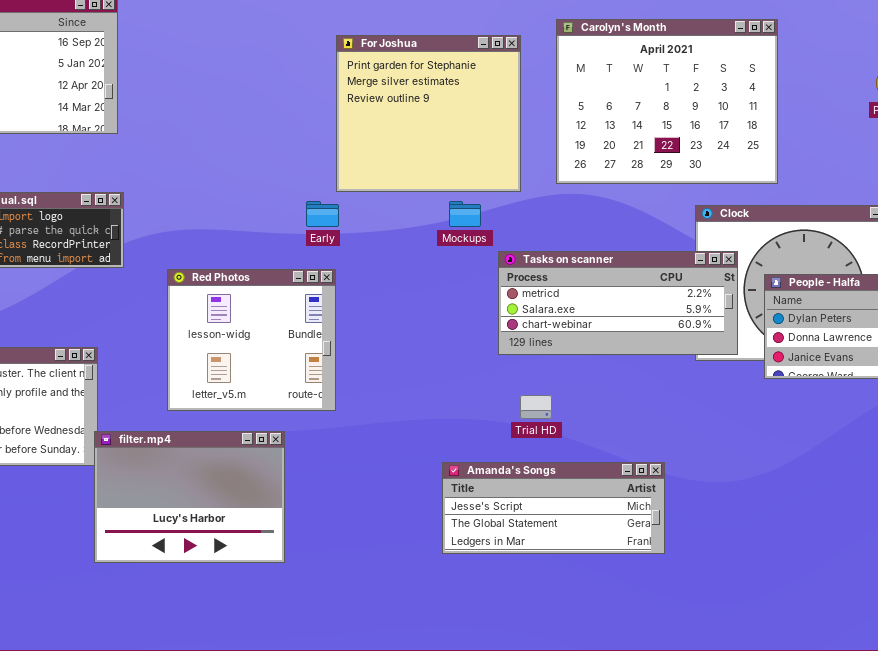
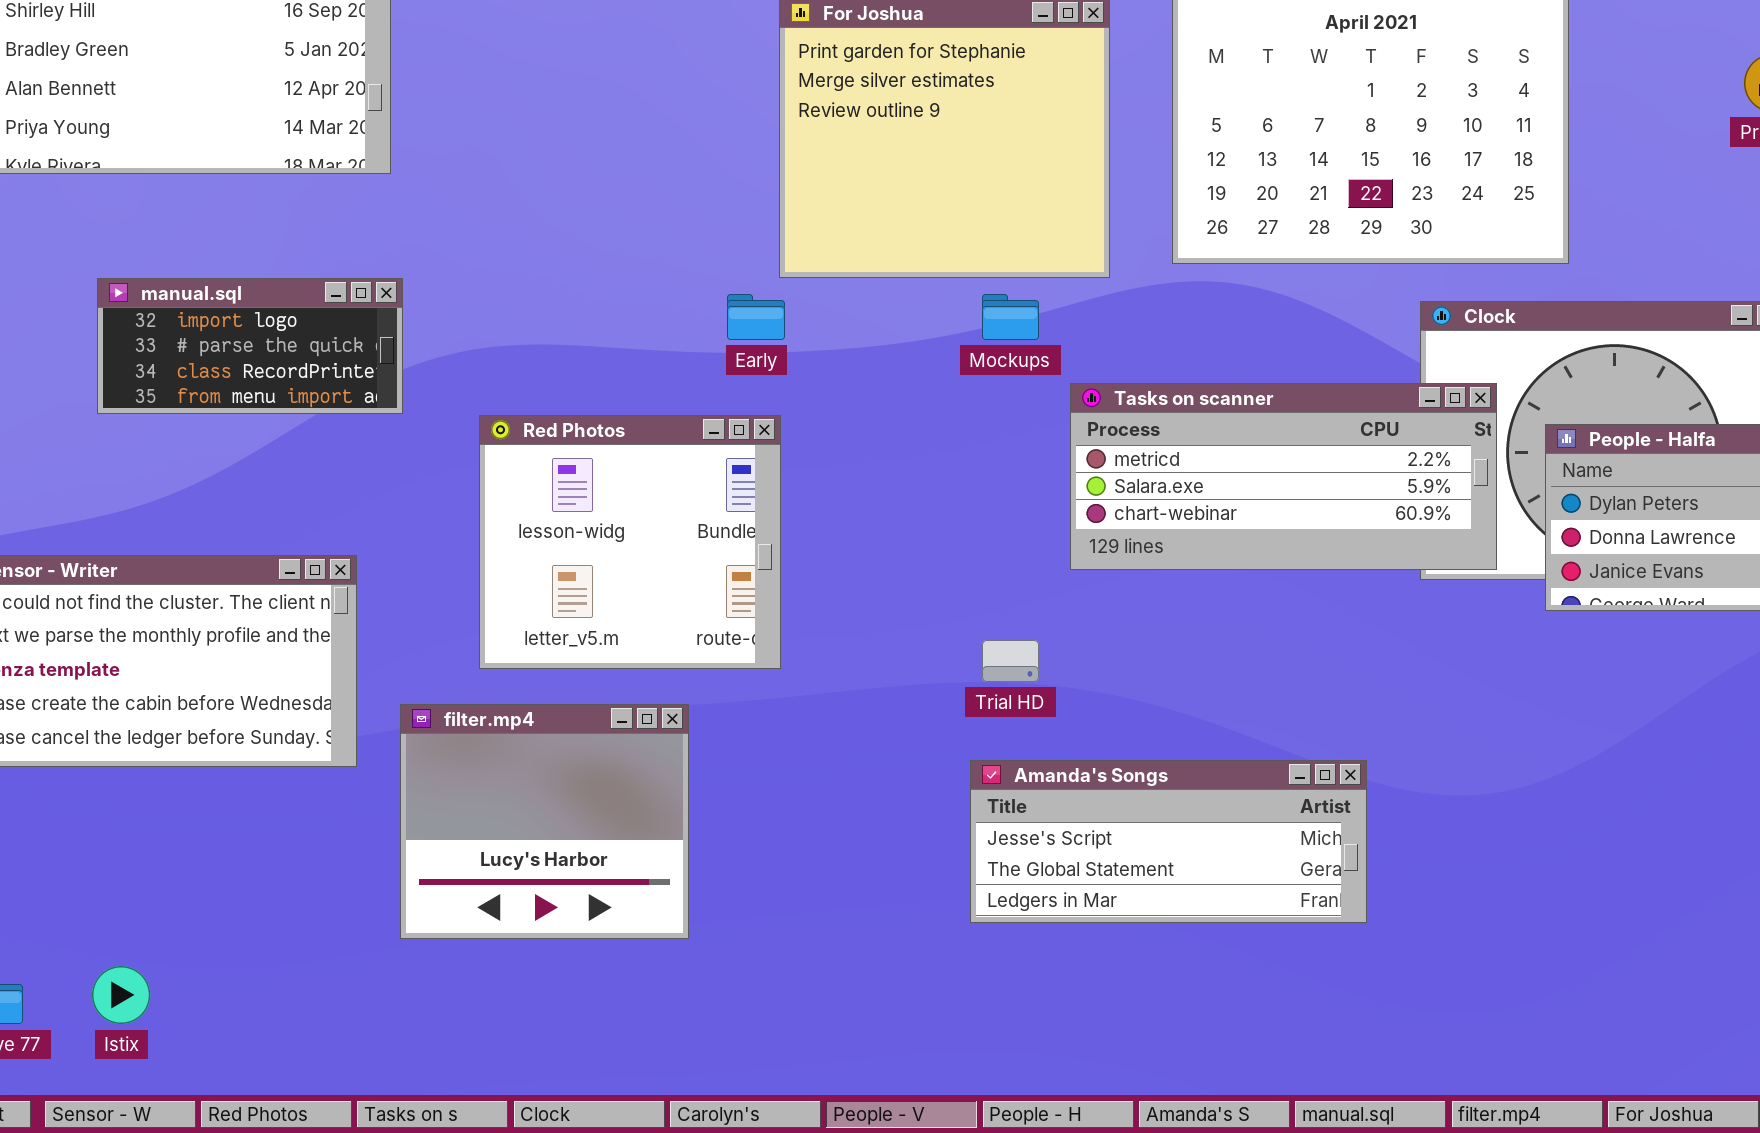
Trial HD: [520,395,552,419] -> [982,640,1039,682], moved
filter.mp4: [94,431,285,563] -> [400,704,689,939], resized

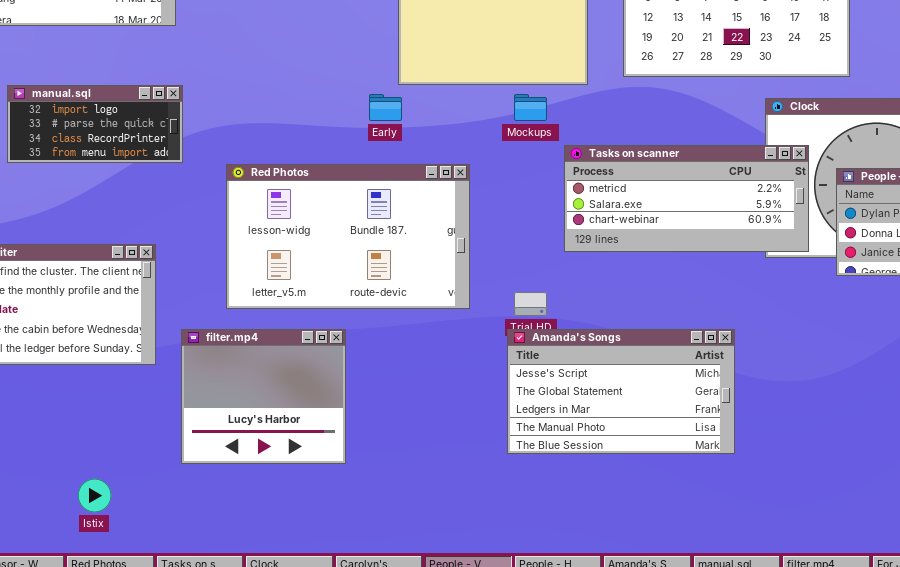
Red Photos: [479,415,781,669] -> [226,164,470,309], resized
Amanda's Songs: [970,760,1367,923] -> [507,329,735,454], resized
Istix: [92,966,150,1024] -> [78,479,111,512], moved

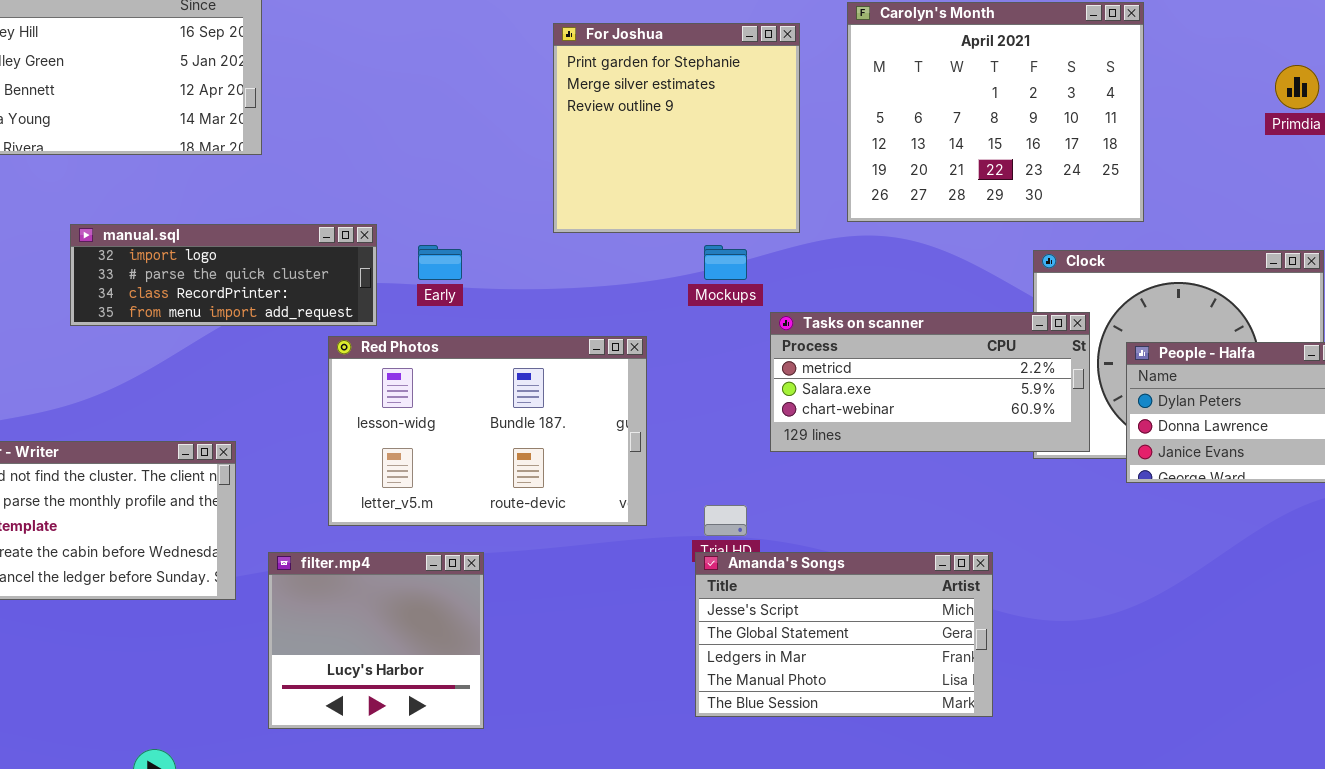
manual.sql: [7,85,183,163] -> [70,224,377,326], moved, resized
Early: [369,94,402,121] -> [418,245,462,280], moved

